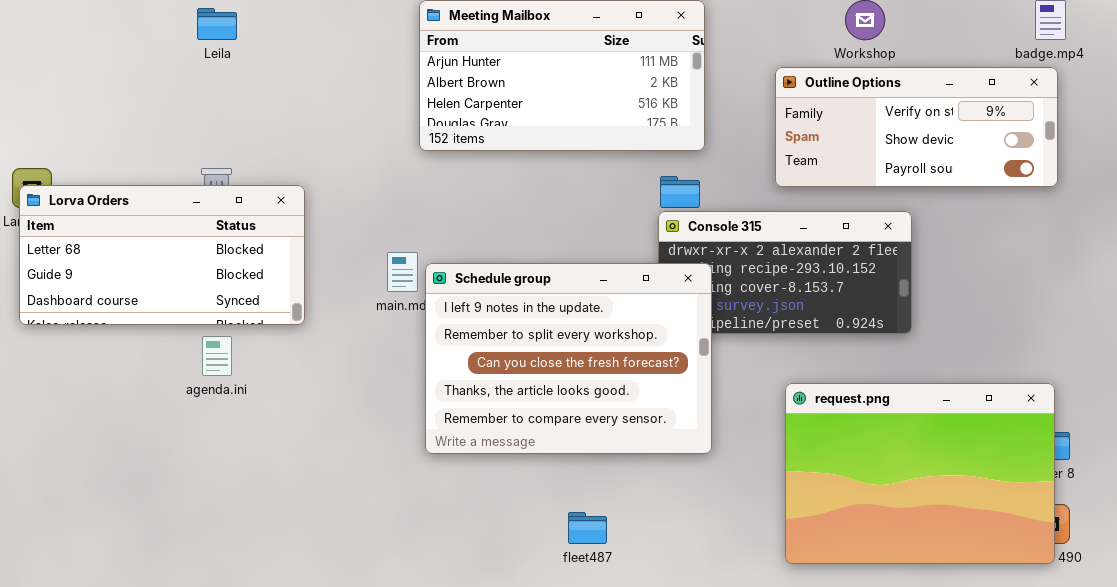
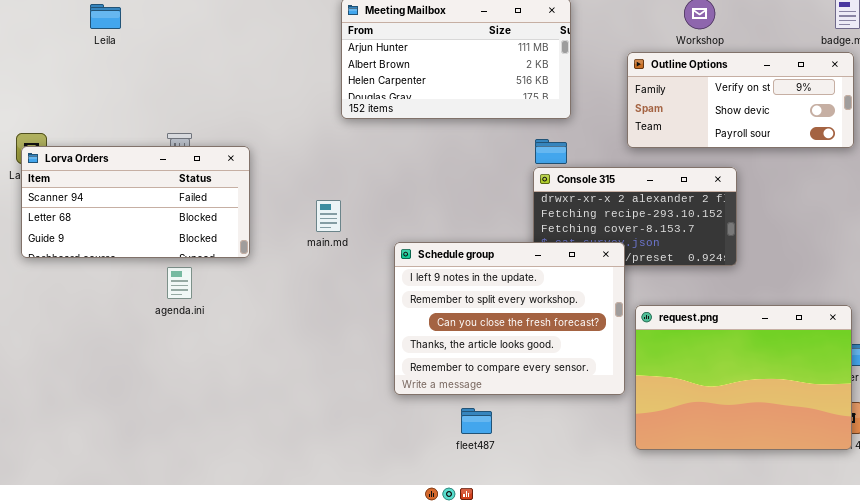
Leila: [197,8,237,40] -> [90,4,121,29], moved
Lorva Orders: [19,185,305,325] -> [21,146,250,258], scrolled up 1 row
Schedule group: [425,263,712,454] -> [394,242,625,395], moved

